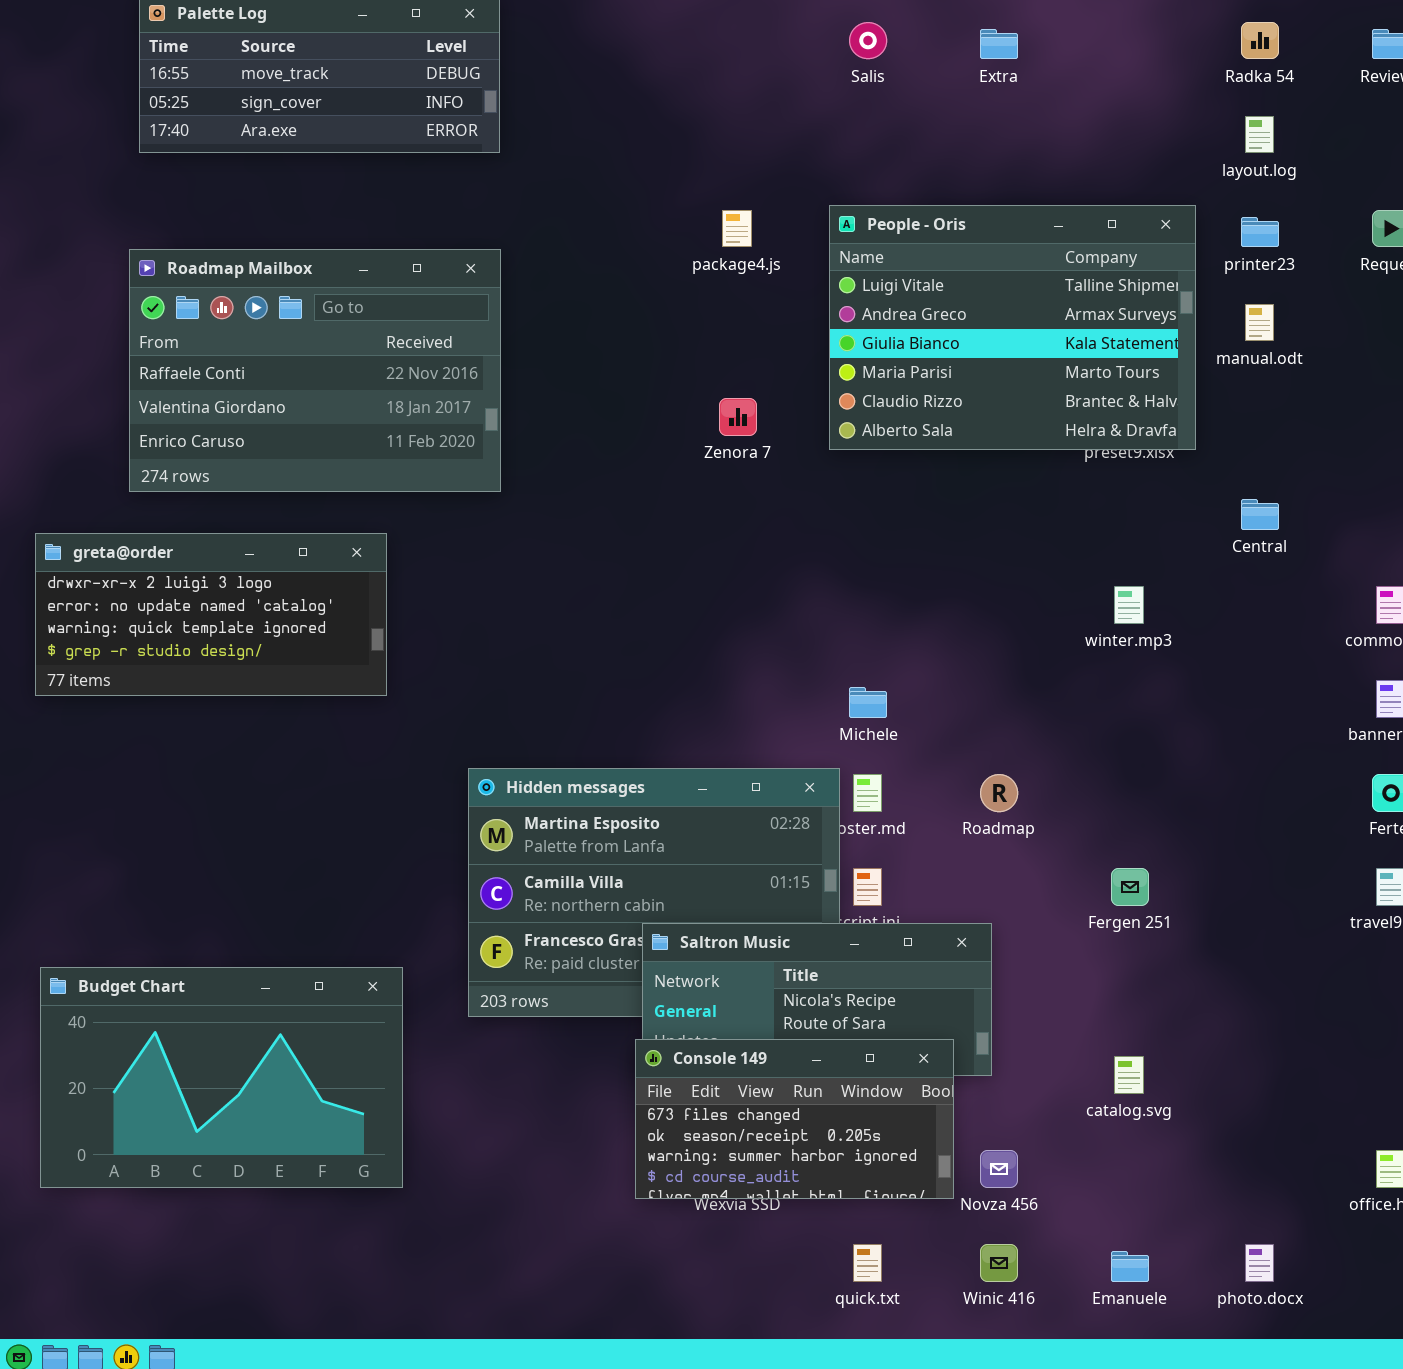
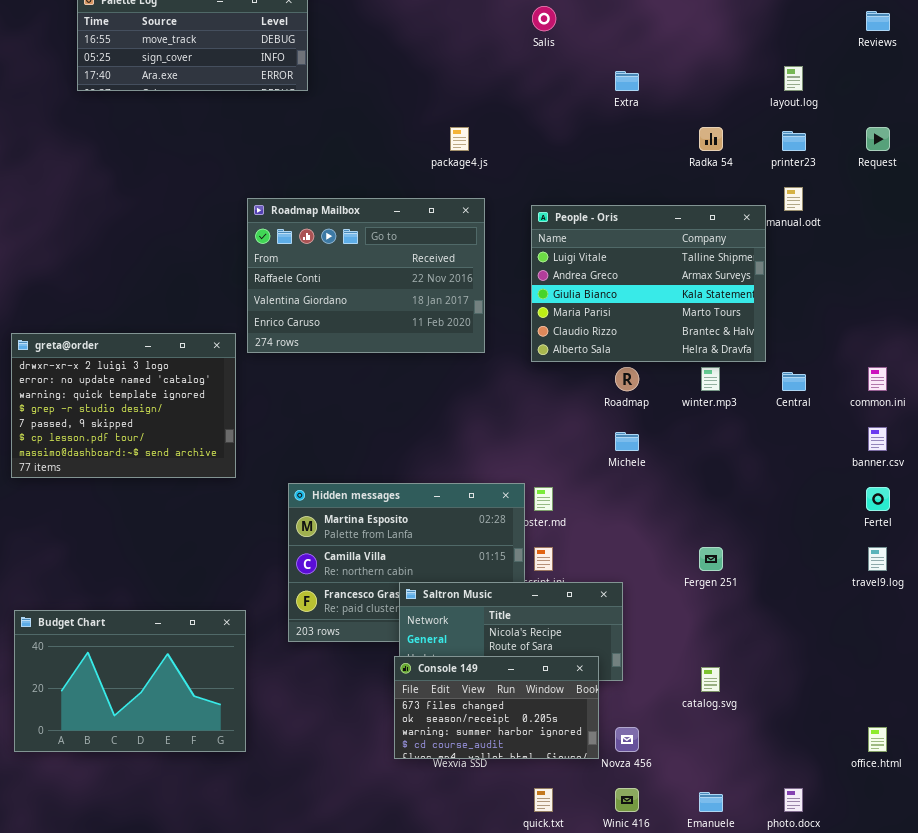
Radka 54: [1241,22,1279,59] -> [699,127,723,151], moved
Extra: [980,29,1018,59] -> [615,71,639,91], moved
People - Oris: [829,205,1196,450] -> [531,205,766,362], moved
Roadmap Mailbox: [129,249,501,492] -> [247,198,485,353], moved
Central: [1241,499,1279,530] -> [782,372,806,391], moved
greta@order: [35,533,387,696] -> [11,333,236,478], resized
Michele: [849,687,887,718] -> [615,432,639,451], moved
Roadmap: [980,774,1018,812] -> [615,367,639,391], moved

